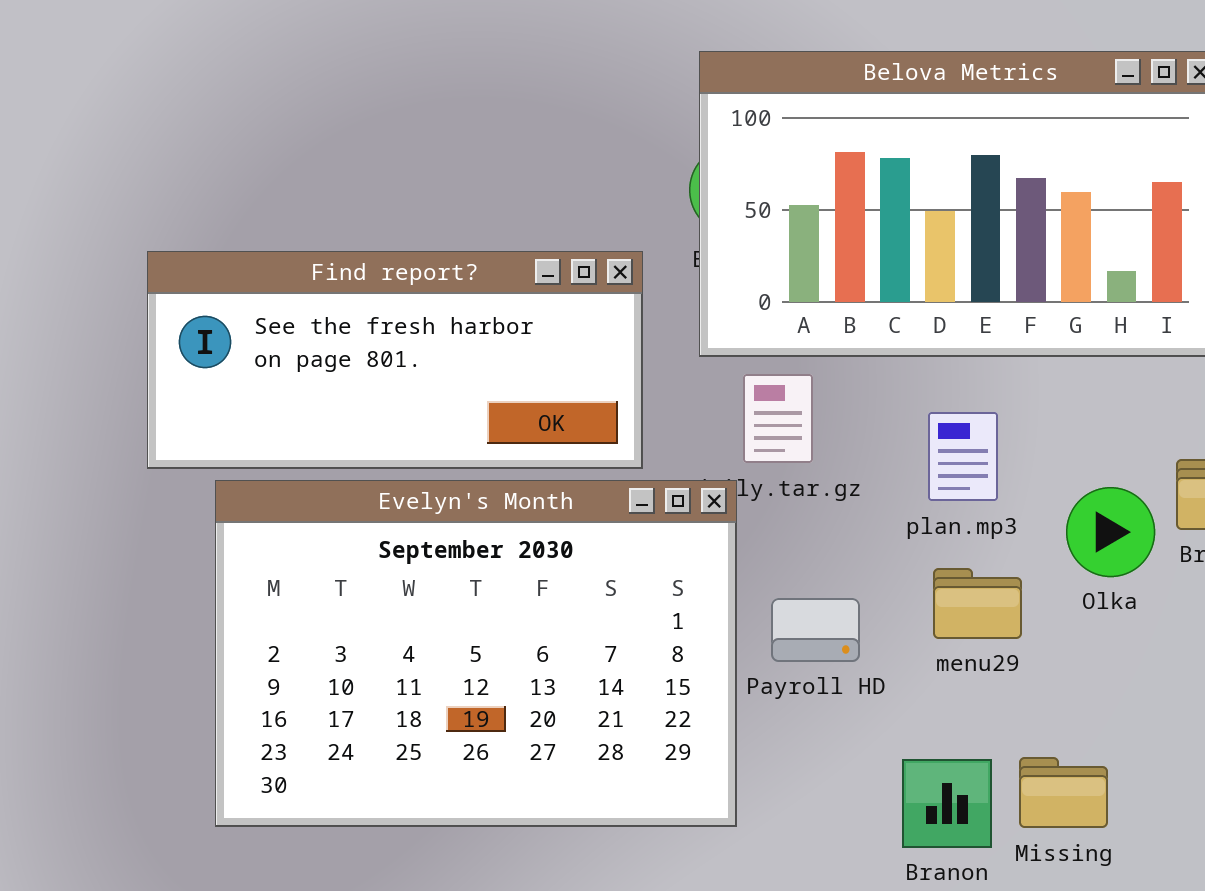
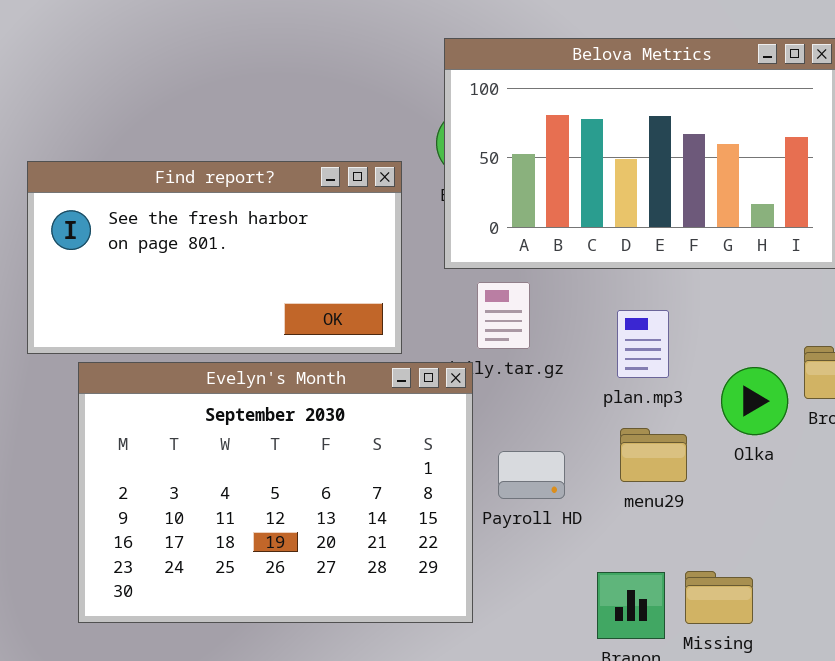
Find report?: [147,251,643,469] -> [27,161,402,354], resized

